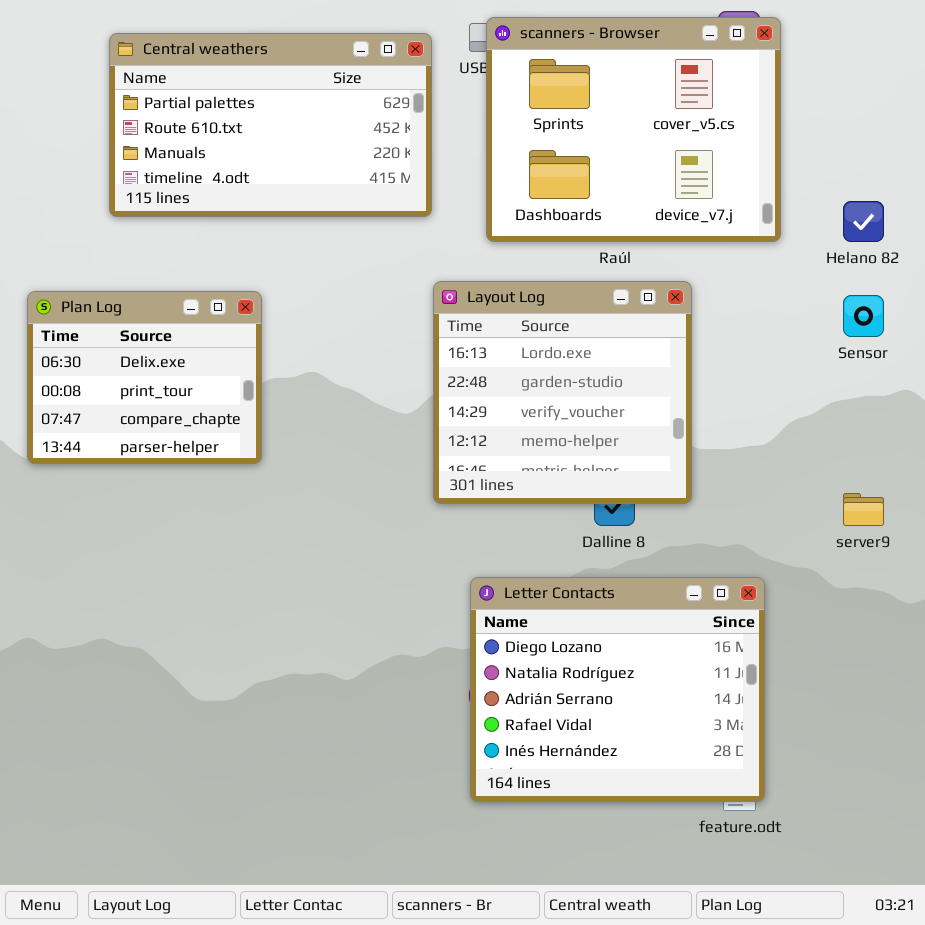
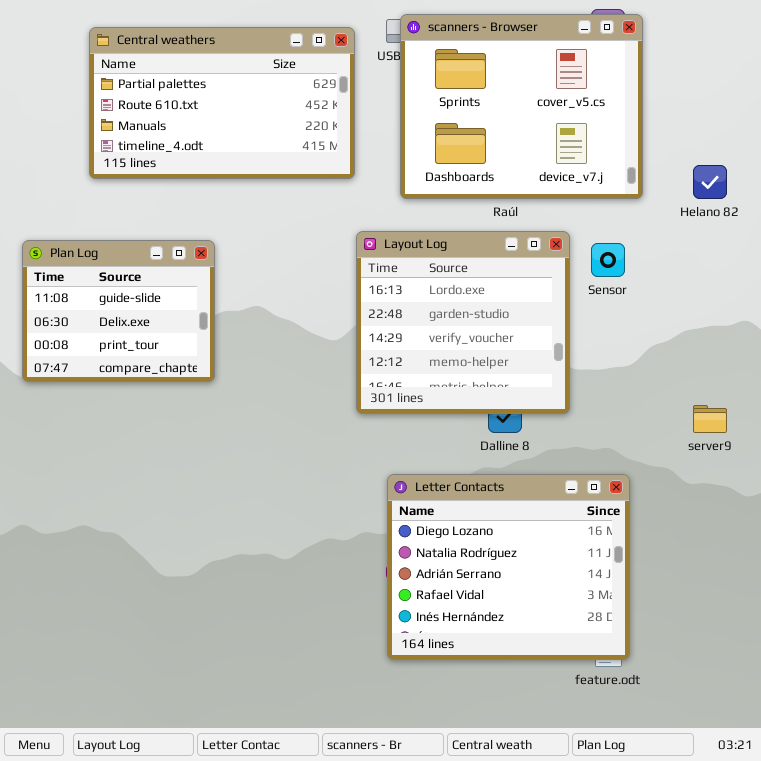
Plan Log: [27,291,262,464] -> [22,240,215,382], scrolled up 1 row
Sensor: [843,295,884,337] -> [591,243,625,277], moved

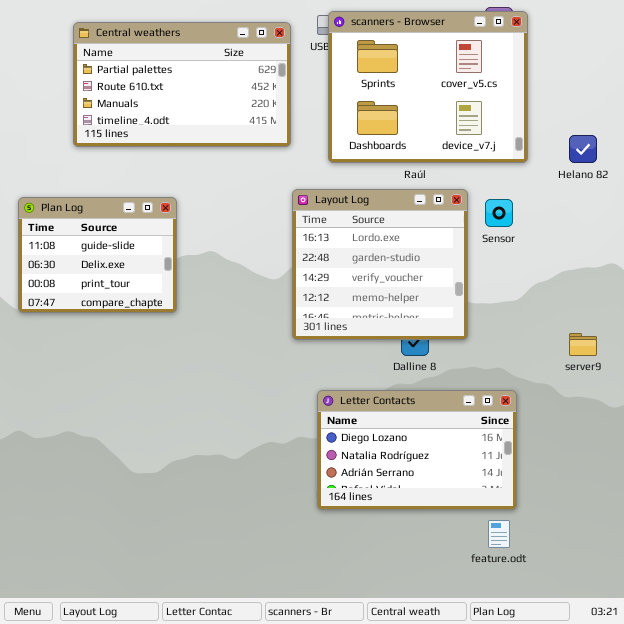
Letter Contacts: [387,474,630,660] -> [317,390,517,510], resized

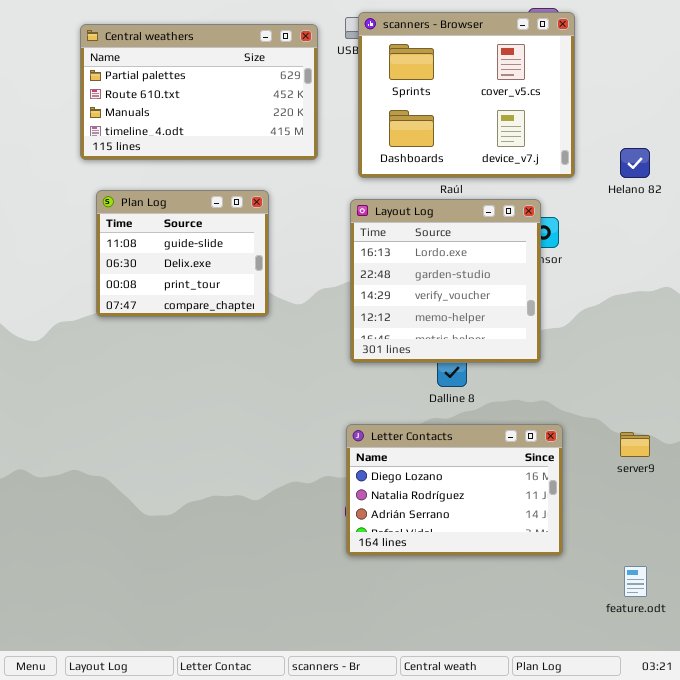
Layout Log: [292,189,468,340] -> [350,199,541,363], moved
Plan Log: [18,197,177,313] -> [96,190,269,317], moved
server9: [569,333,597,356] -> [620,432,650,457], moved
feature.odt: [488,520,510,548] -> [624,566,647,597], moved

